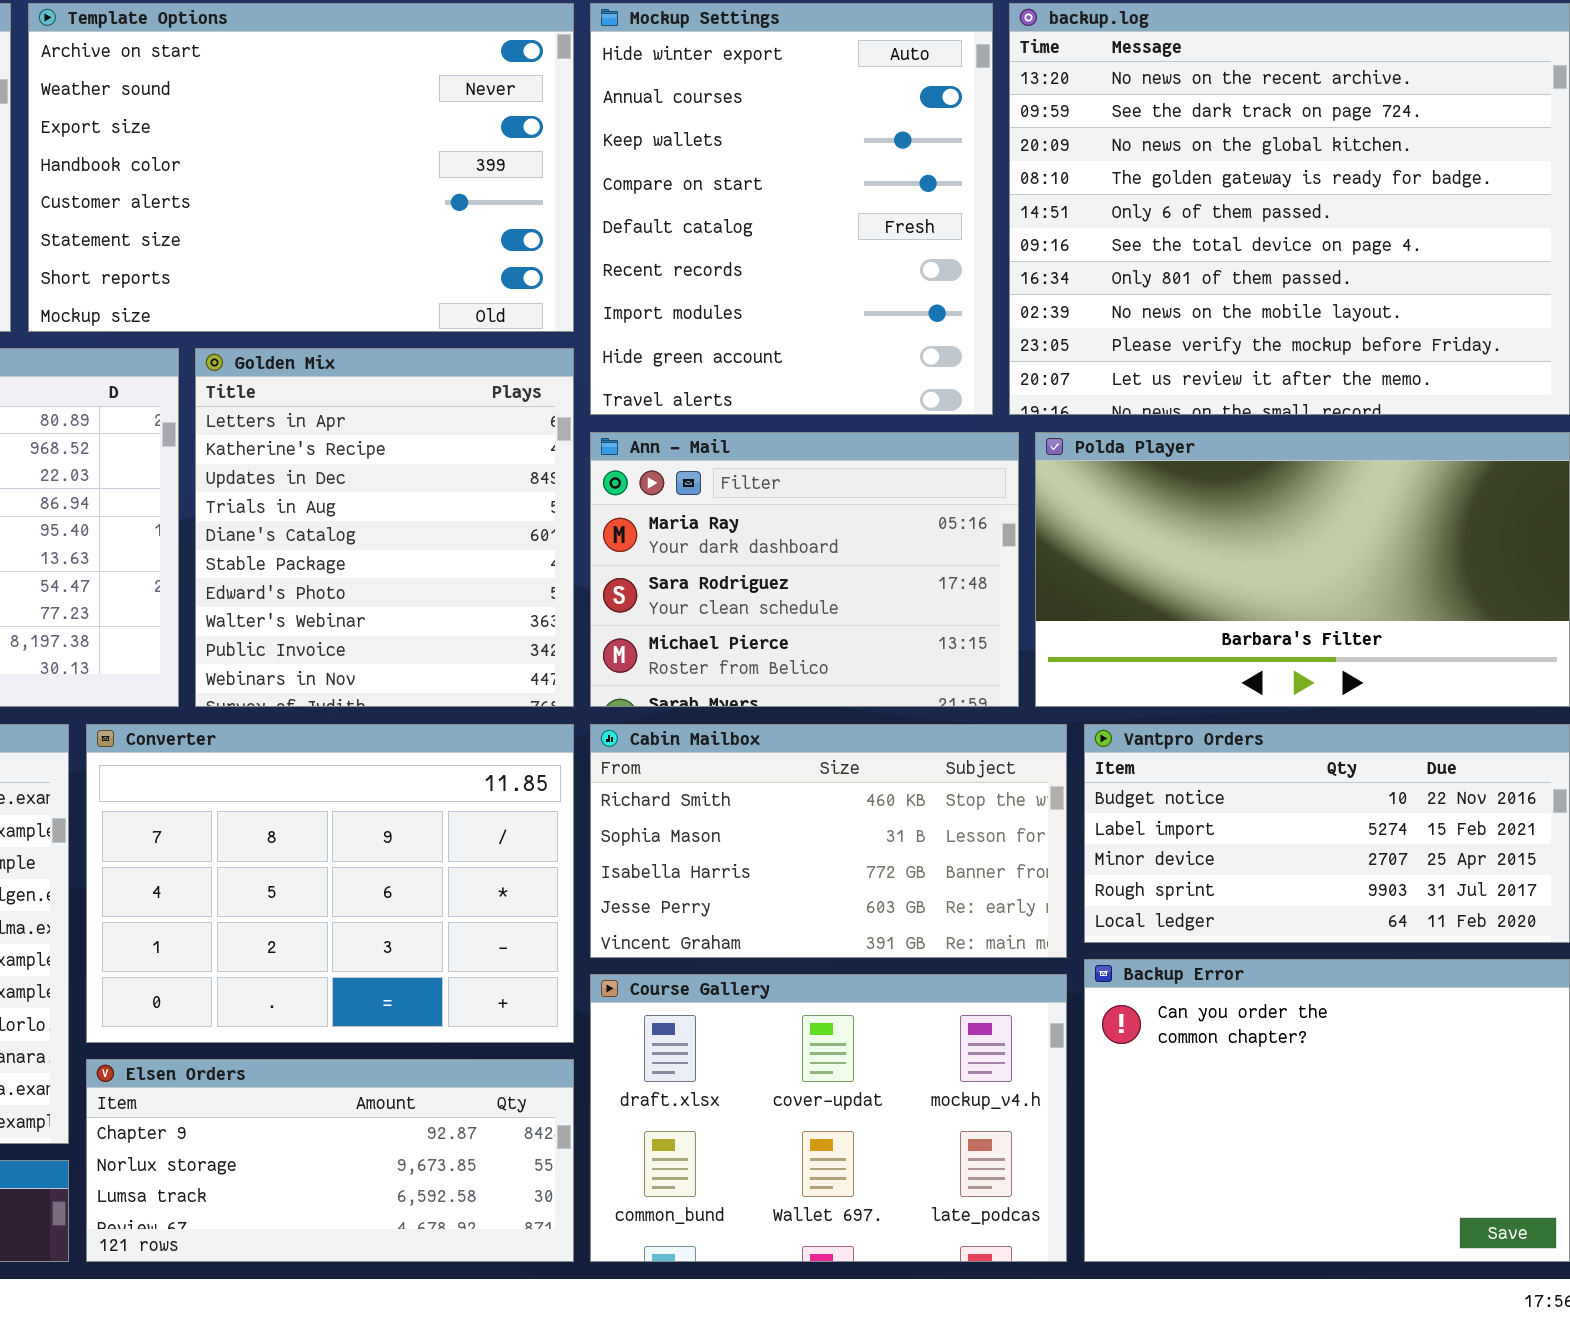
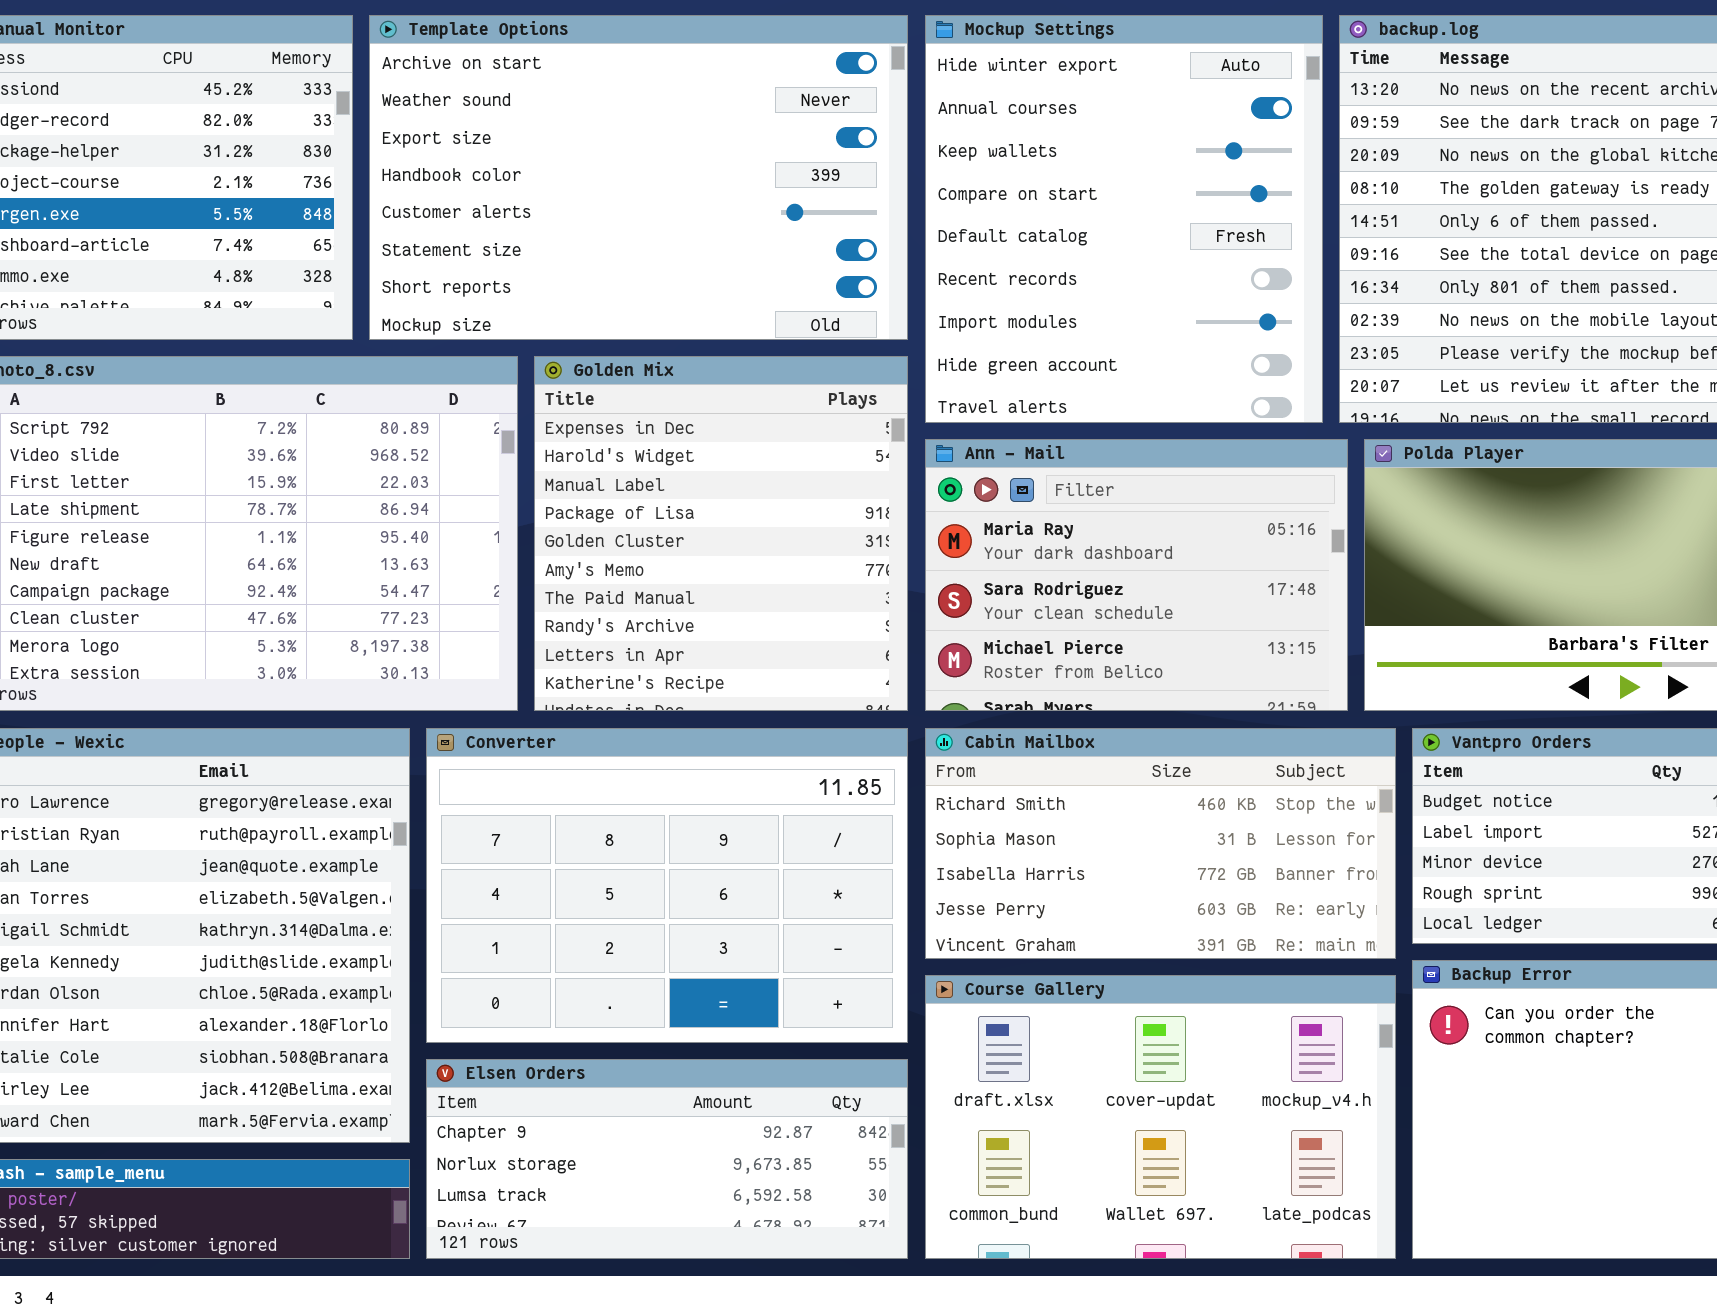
Golden Mix: [195,348,574,707] -> [534,356,908,711], scrolled up 8 rows

